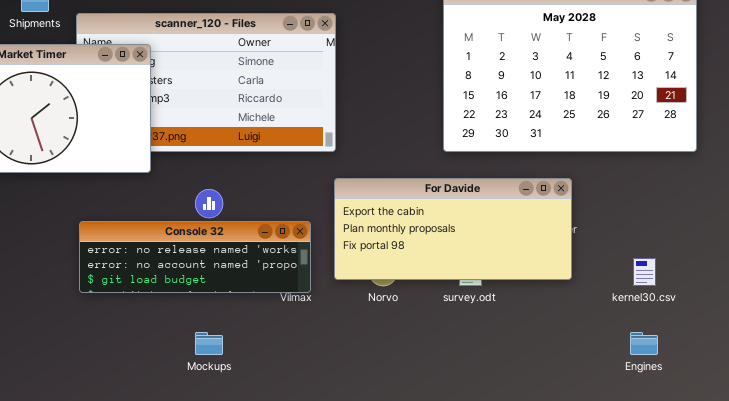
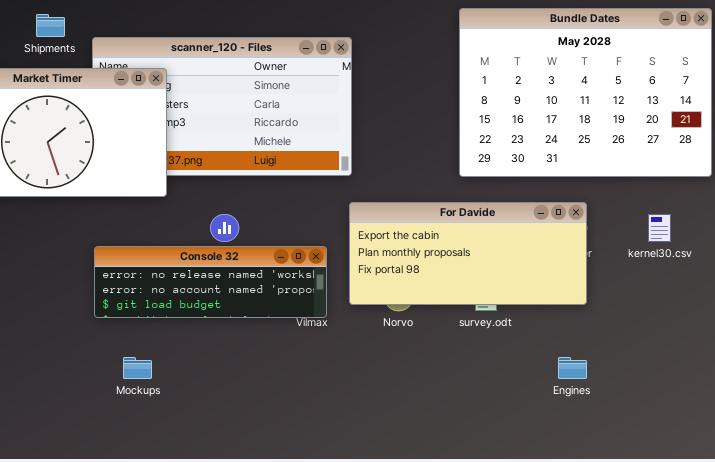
kernel30.csv: [633,258,656,286] -> [648,214,671,242], moved
Mockups: [195,332,223,355] -> [123,357,152,379], moved
Engines: [630,332,658,355] -> [558,357,587,379], moved

